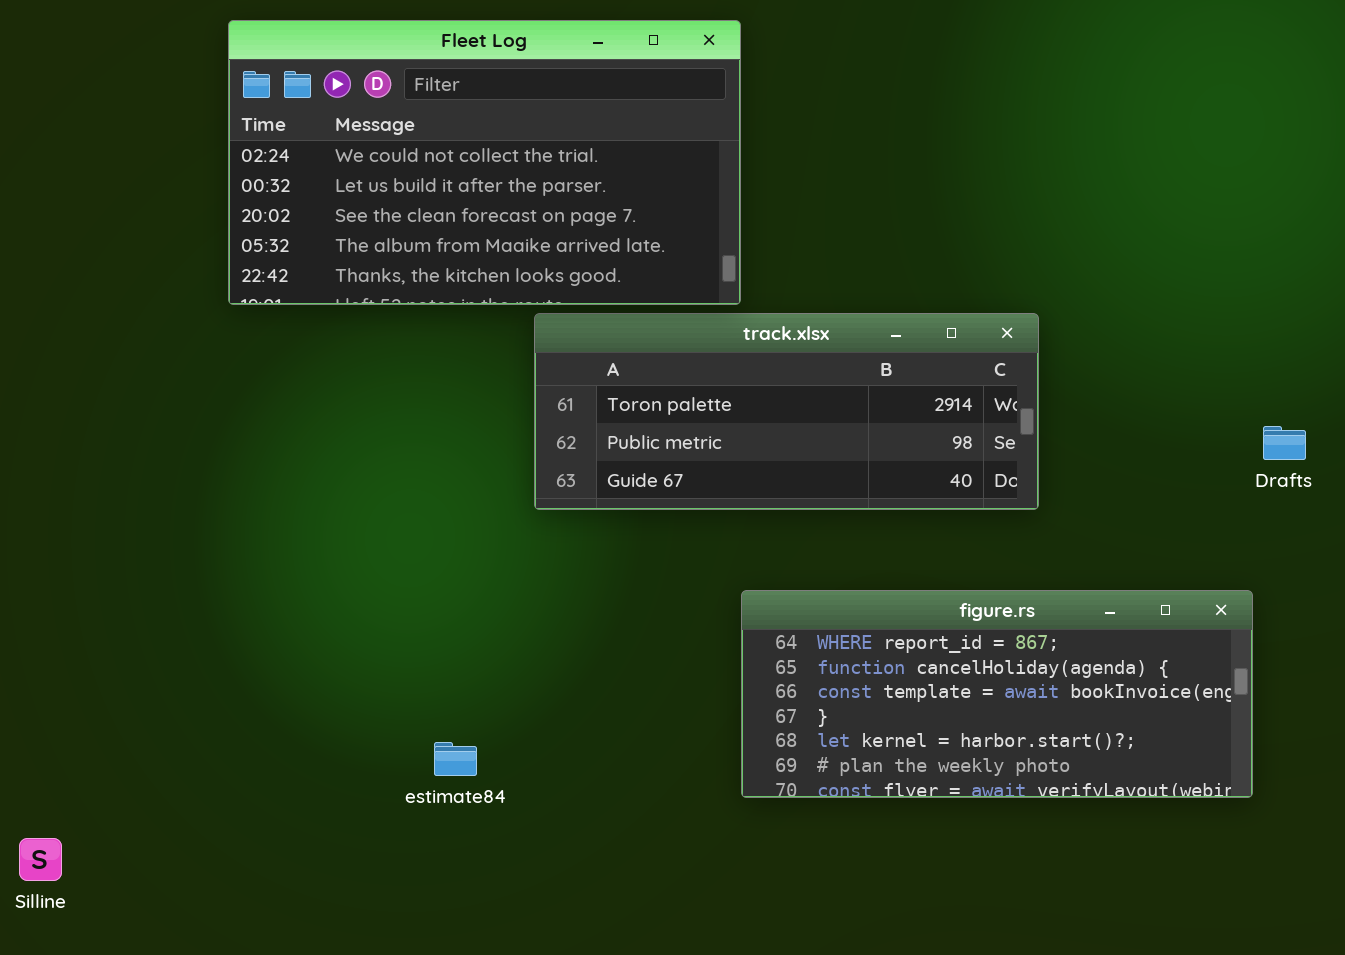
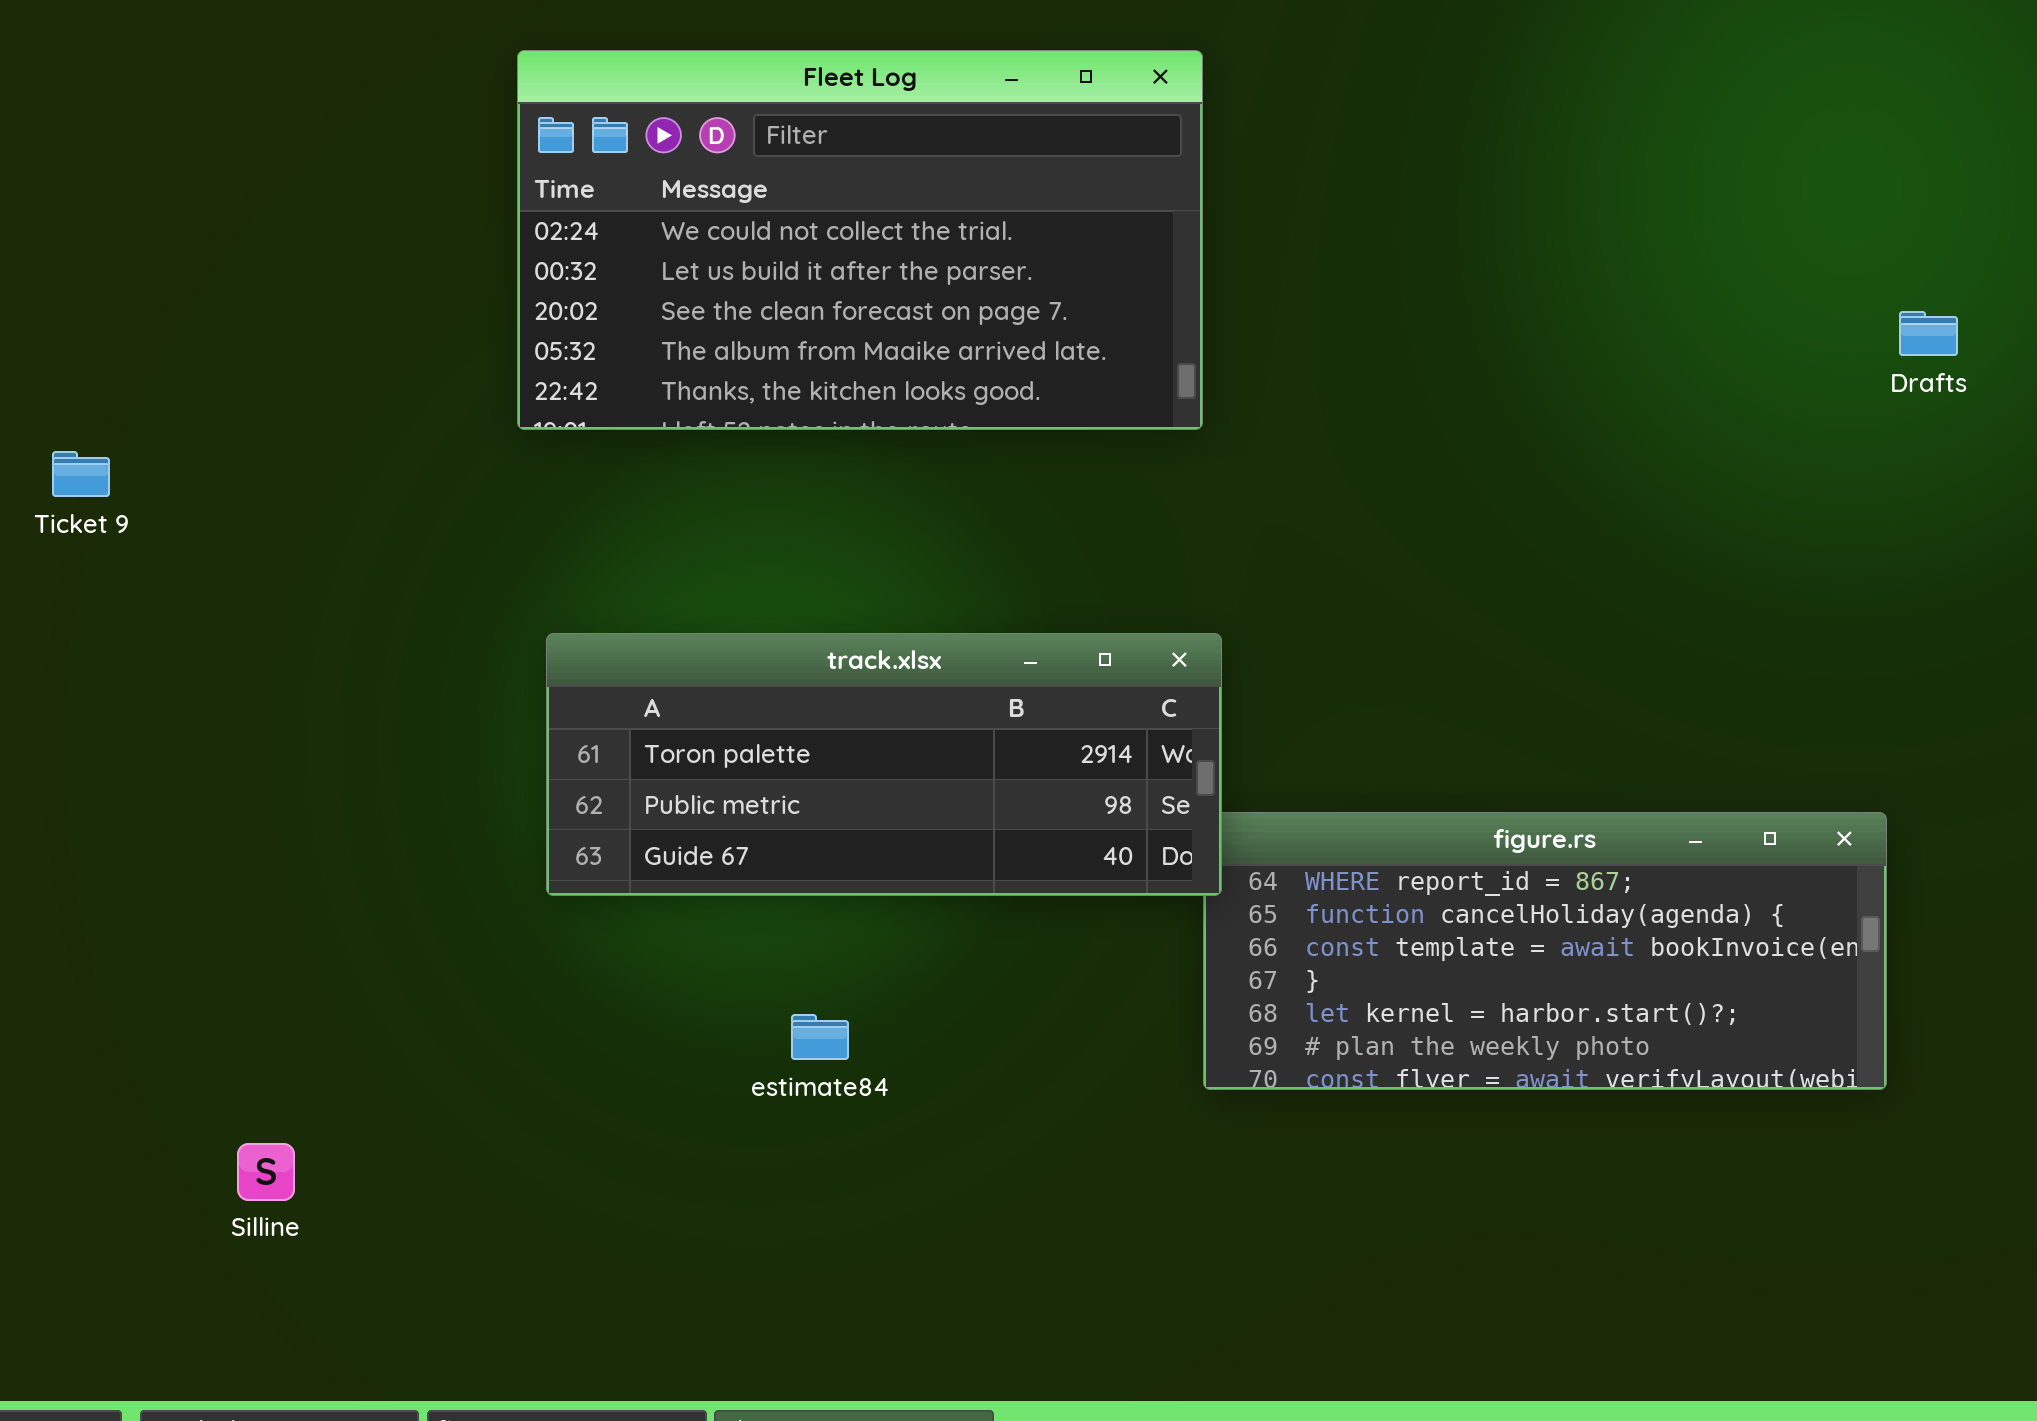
track.xlsx: [534,313,1039,510] -> [546,633,1222,896], moved
Drafts: [1263,426,1306,460] -> [1899,311,1958,356], moved

